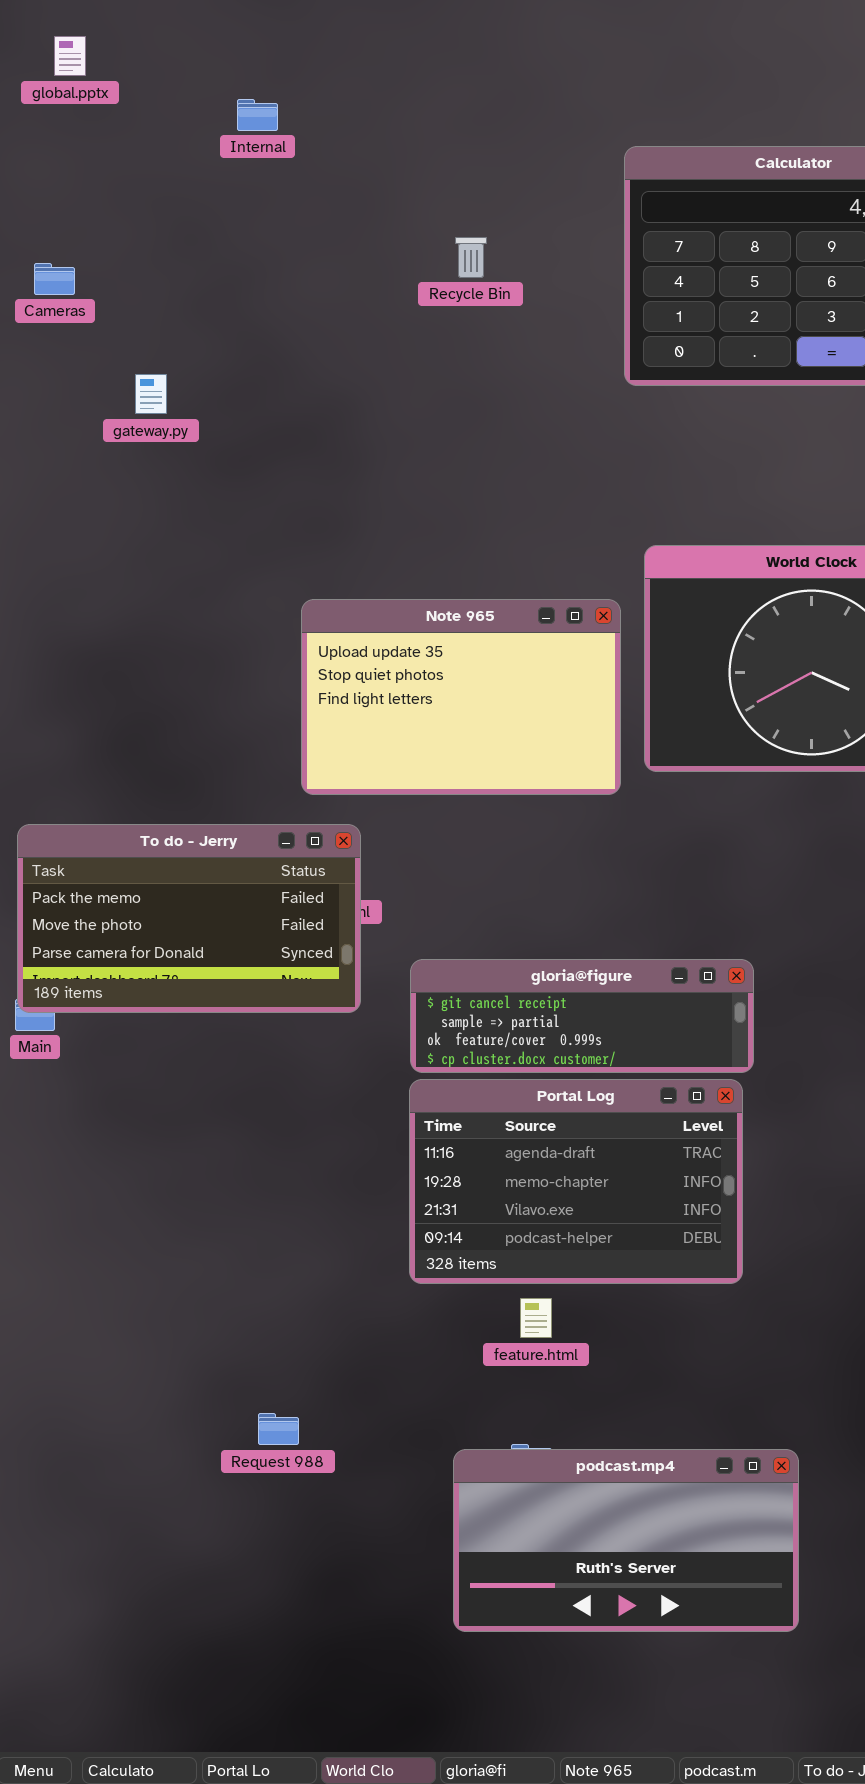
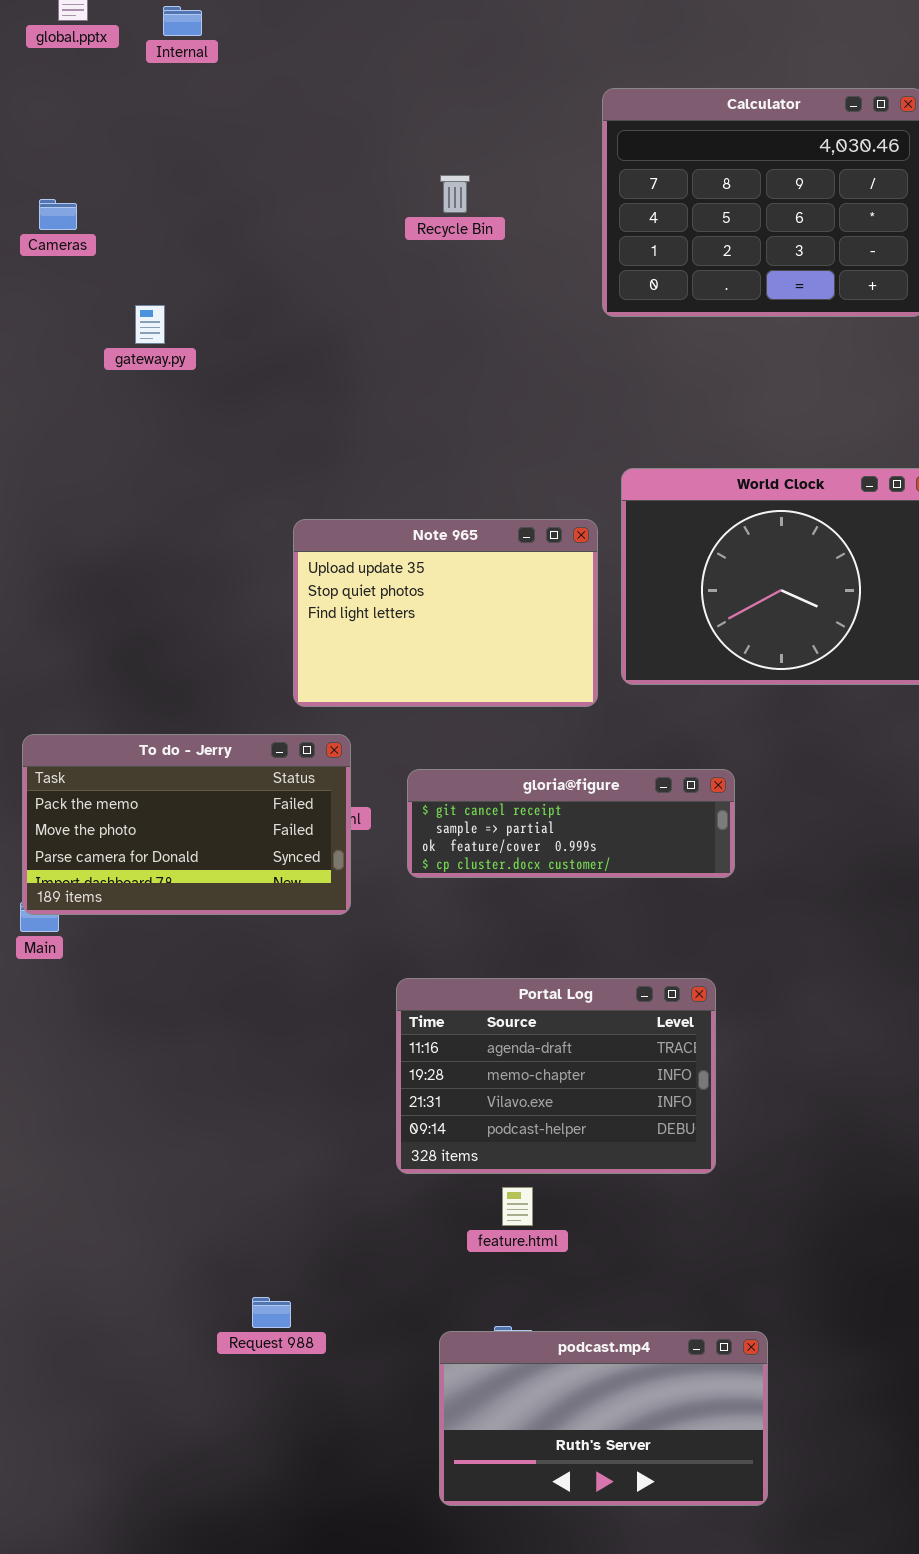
Internal: [237,99,278,131] -> [163,6,202,36], moved
gloria@figure: [410,959,754,1073] -> [407,769,735,878], moved

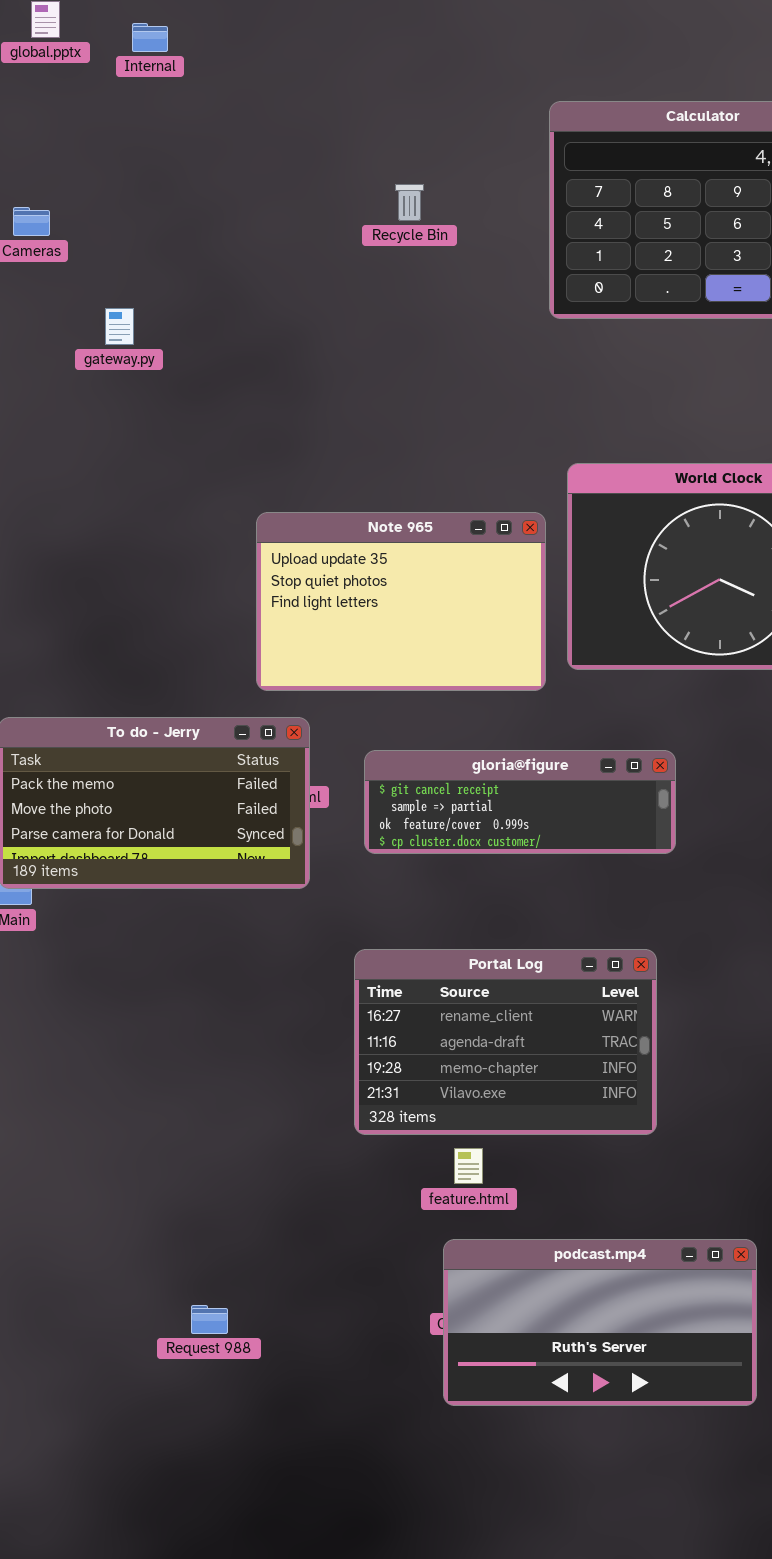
Portal Log: [396,978,716,1174] -> [354,949,657,1135], scrolled up 1 row
Request 988: [252,1297,291,1328] -> [191,1305,228,1334], moved
podcast.mp4: [439,1331,768,1506] -> [443,1239,757,1406], moved

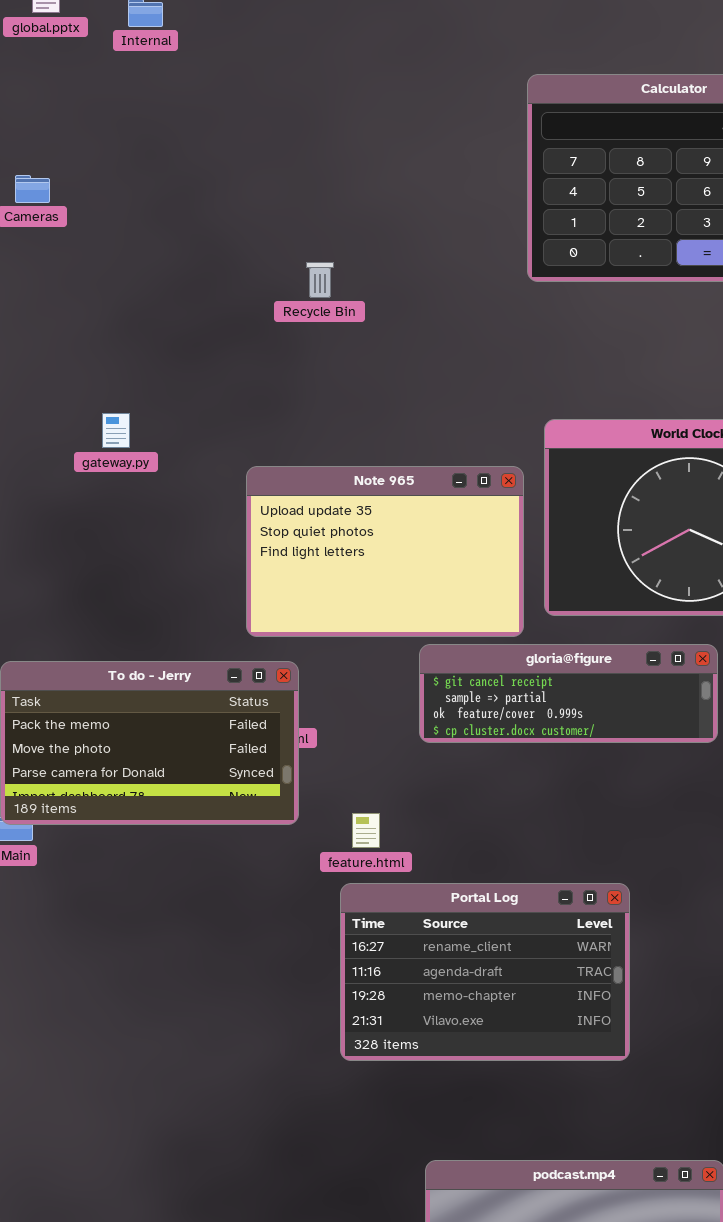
Recycle Bin: [395,184,424,221] -> [306,262,334,298], moved
gateway.py: [105,308,134,345] -> [102,413,130,448], moved
gloria@figure: [364,750,676,854] -> [419,644,718,743], moved
feature.html: [454,1148,483,1184] -> [352,813,380,848], moved

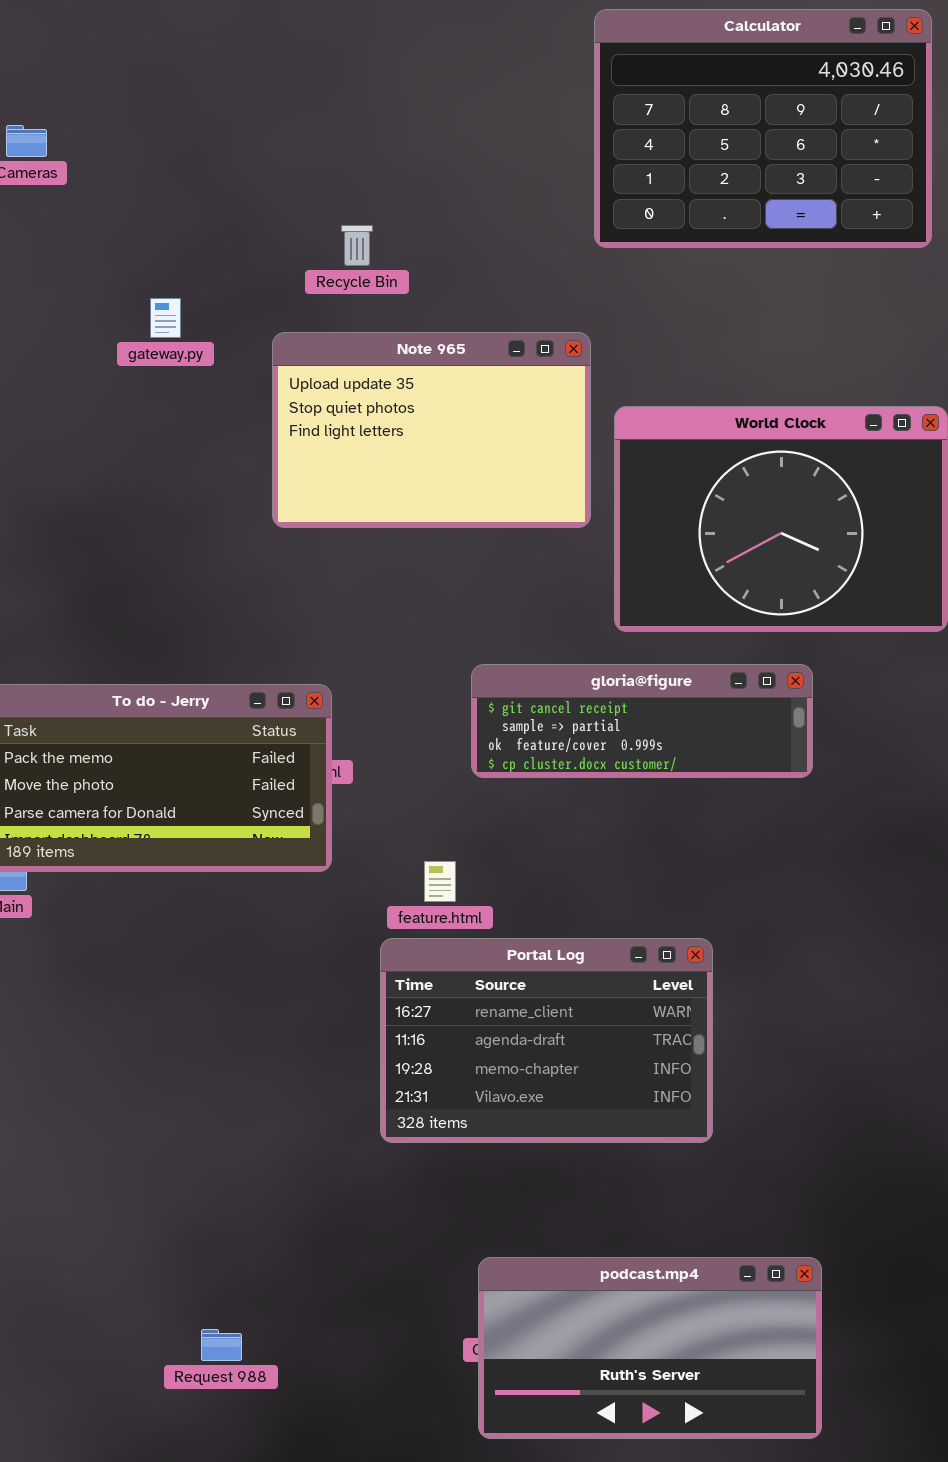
gateway.py: [102,413,130,448] -> [150,298,181,338], moved
Note 965: [246,466,524,637] -> [272,332,591,528], moved
feature.html: [352,813,380,848] -> [424,861,456,902], moved

